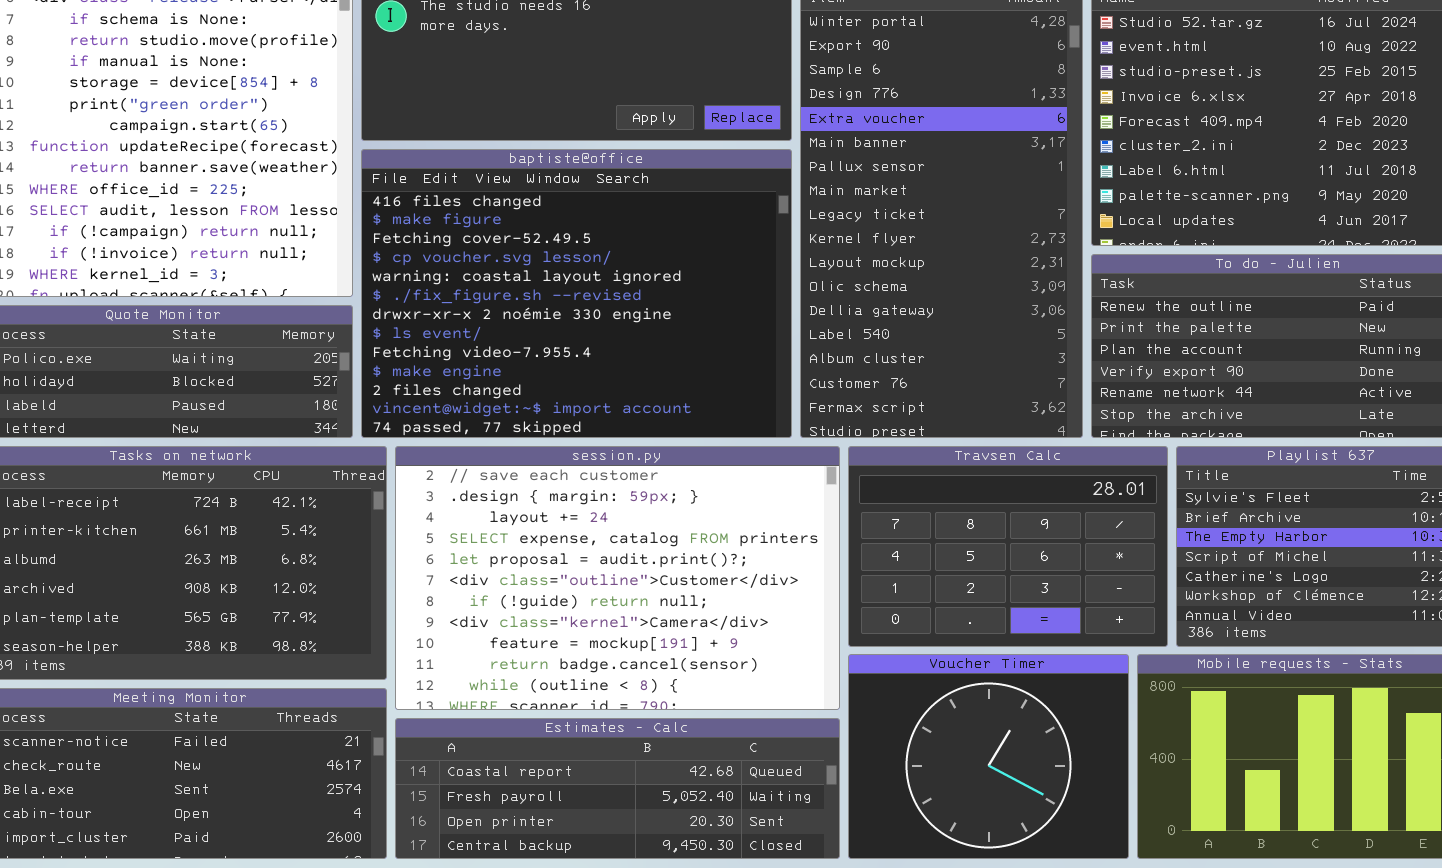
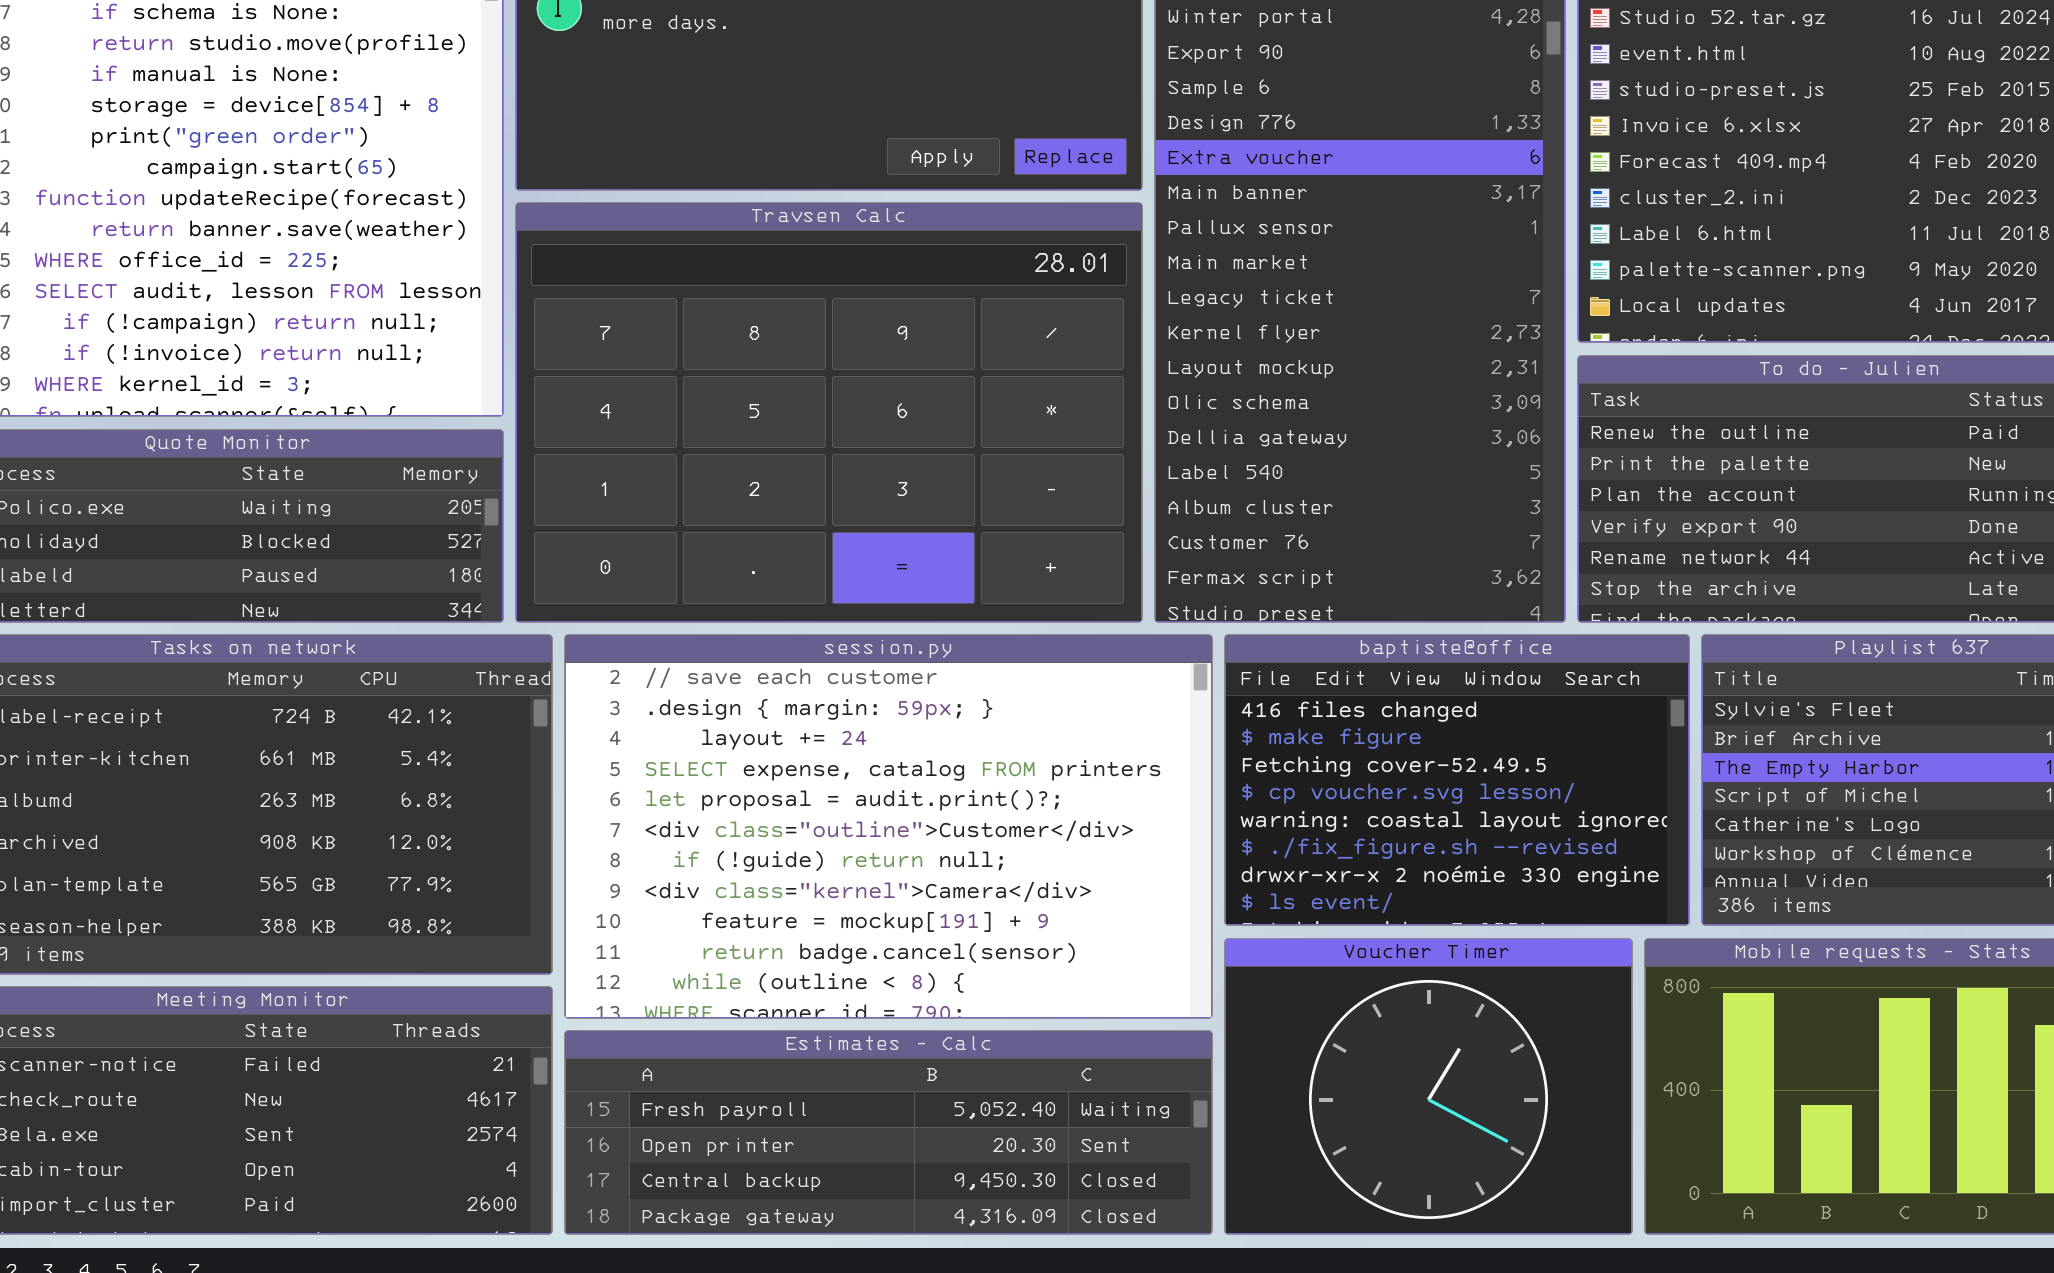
baptiste@office: [361,149,792,438] -> [1224,634,1690,926], moved, resized
Travsen Calc: [848,446,1168,647] -> [515,202,1143,623], moved, resized
Estimates - Calc: [395,718,840,859] -> [564,1030,1213,1235], scrolled down 1 row

